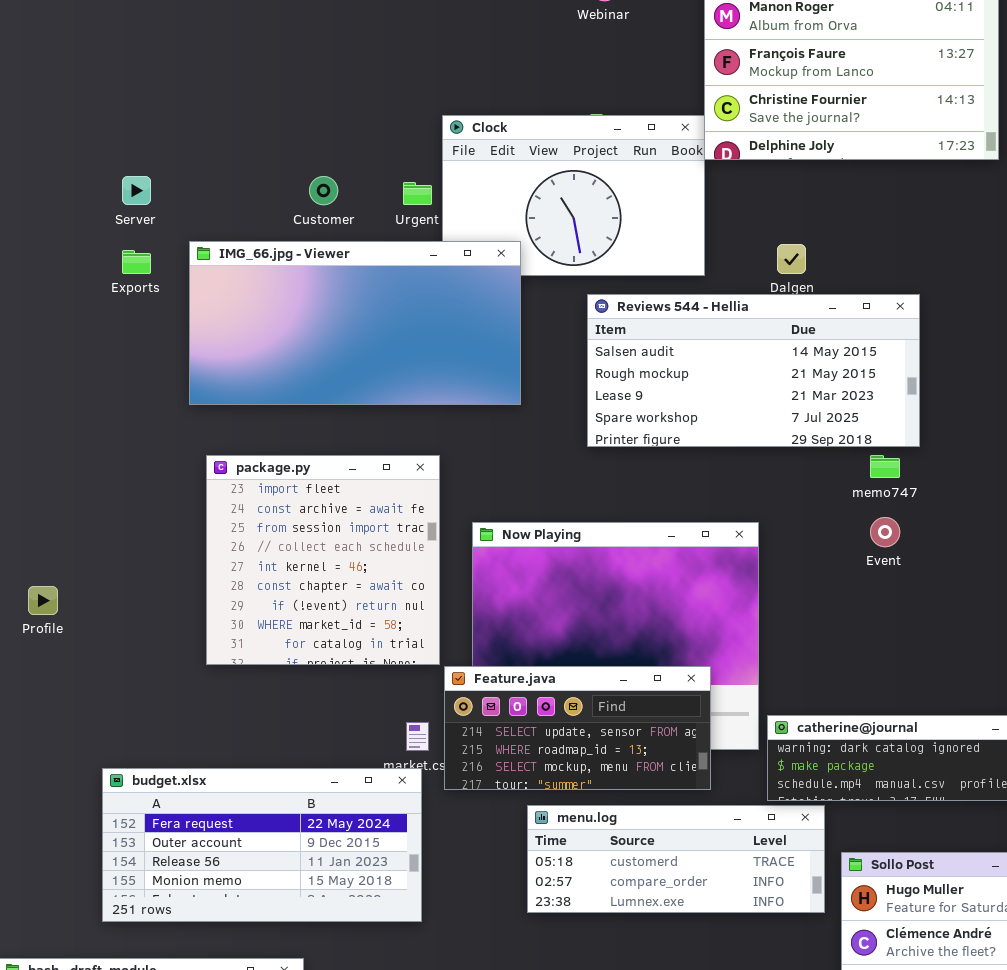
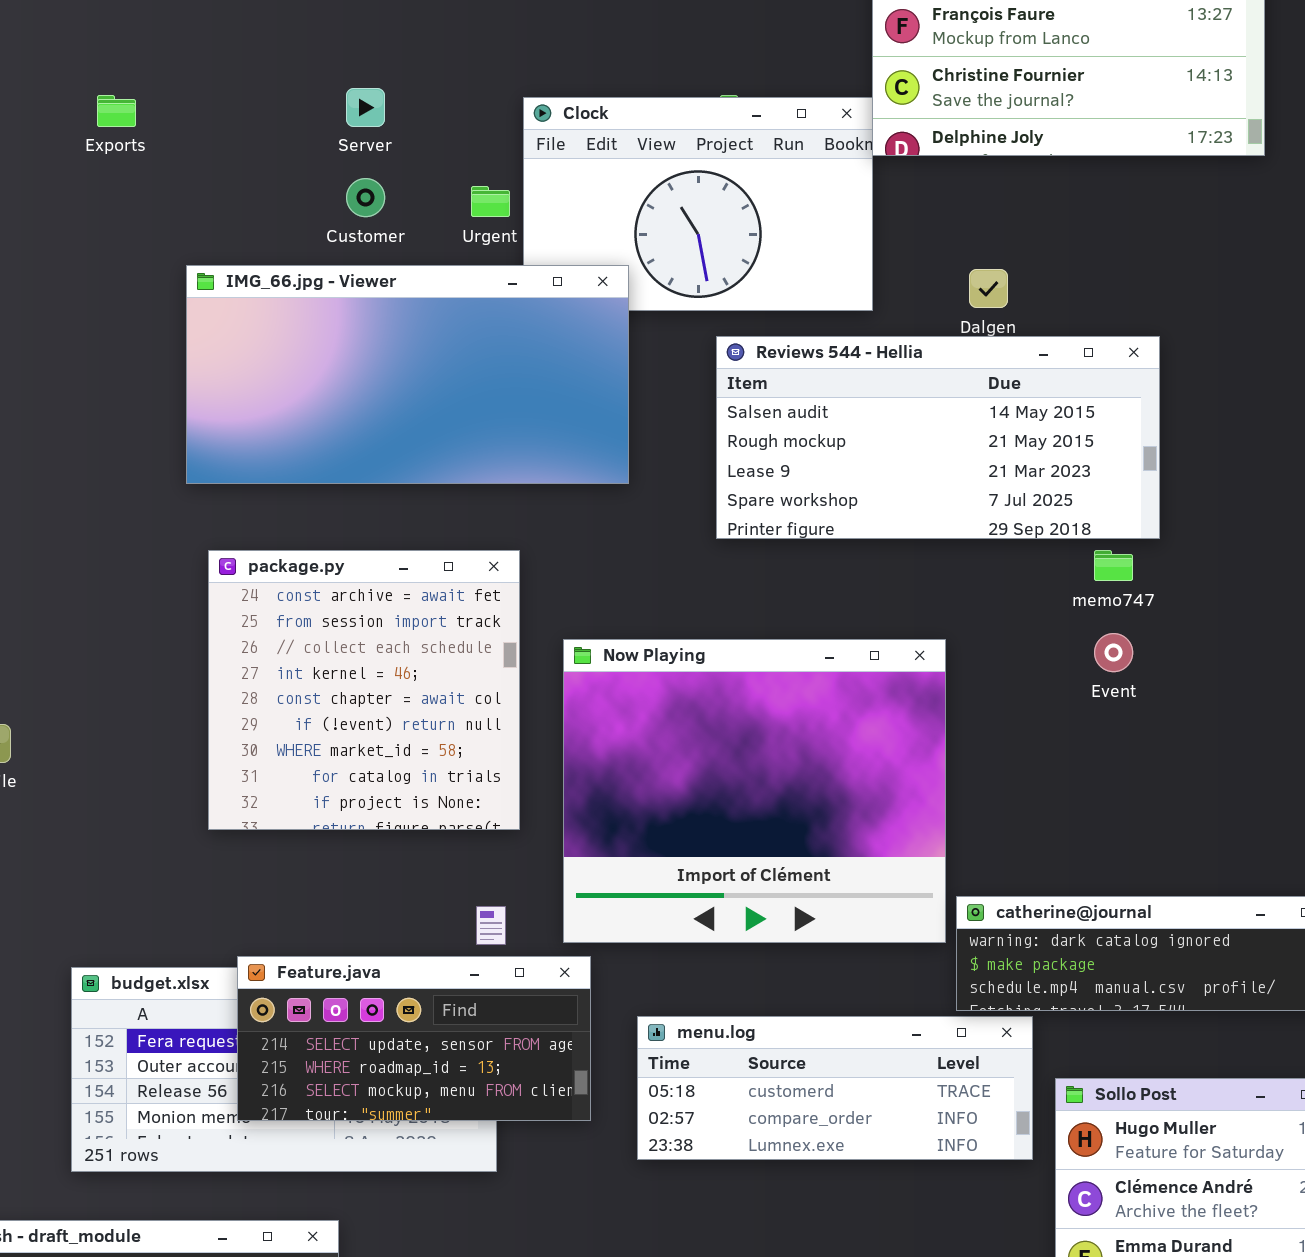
Server: [122,176,151,205] -> [346,88,385,127], moved
Exports: [122,250,151,274] -> [97,95,136,127], moved
package.py: [206,455,440,665] -> [208,550,520,830], scrolled down 1 row
Feature.java: [444,666,711,790] -> [237,956,591,1121], moved

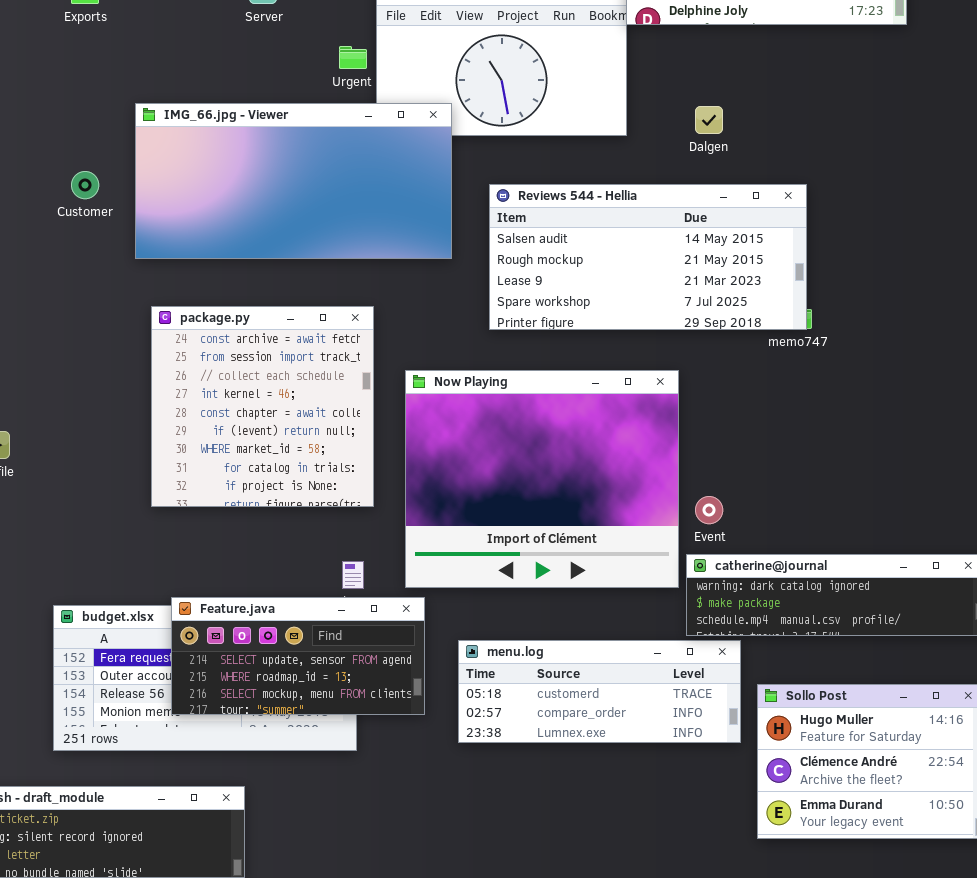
Customer: [346,178,385,217] -> [71,171,99,199], moved
Reviews 544 - Hellia: [716,336,1160,539] -> [489,184,807,330], moved
Event: [1094,633,1133,672] -> [695,496,723,524], moved

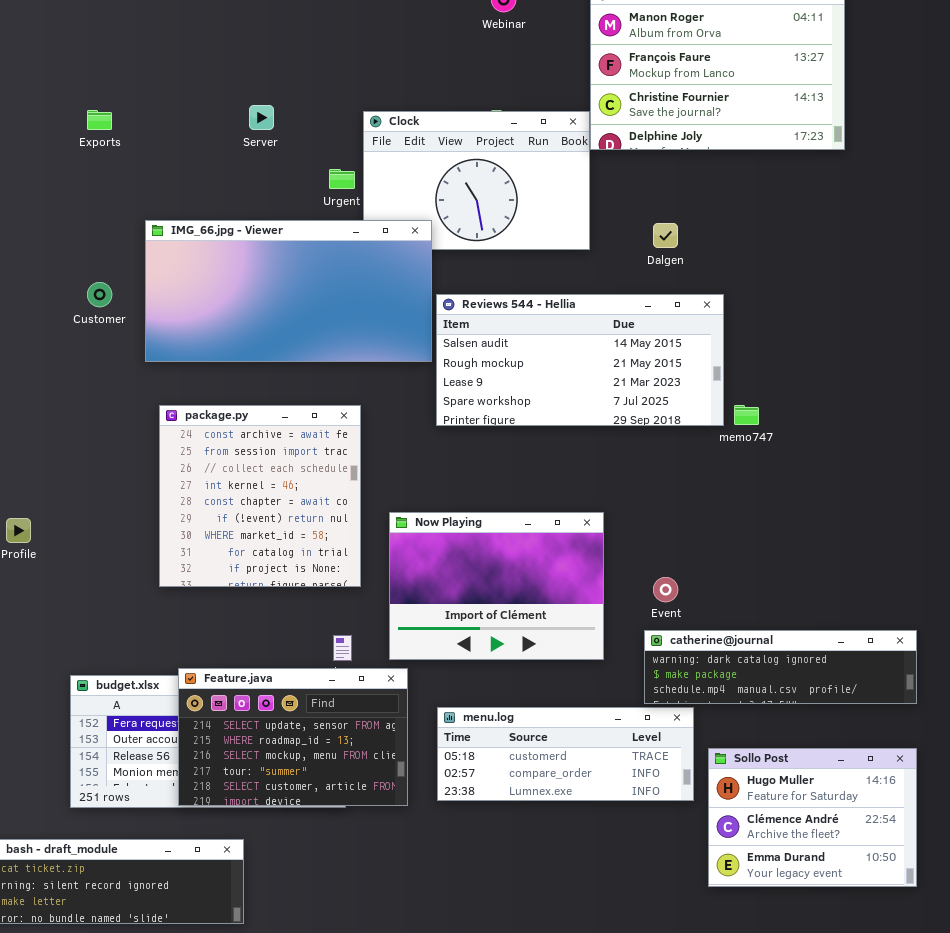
Reviews 544 - Hellia: [489,184,807,330] -> [436,294,724,426], moved
Now Playing: [405,370,679,588] -> [389,512,604,660], resized
Feature.java: [171,597,425,715] -> [178,668,408,806], resized

